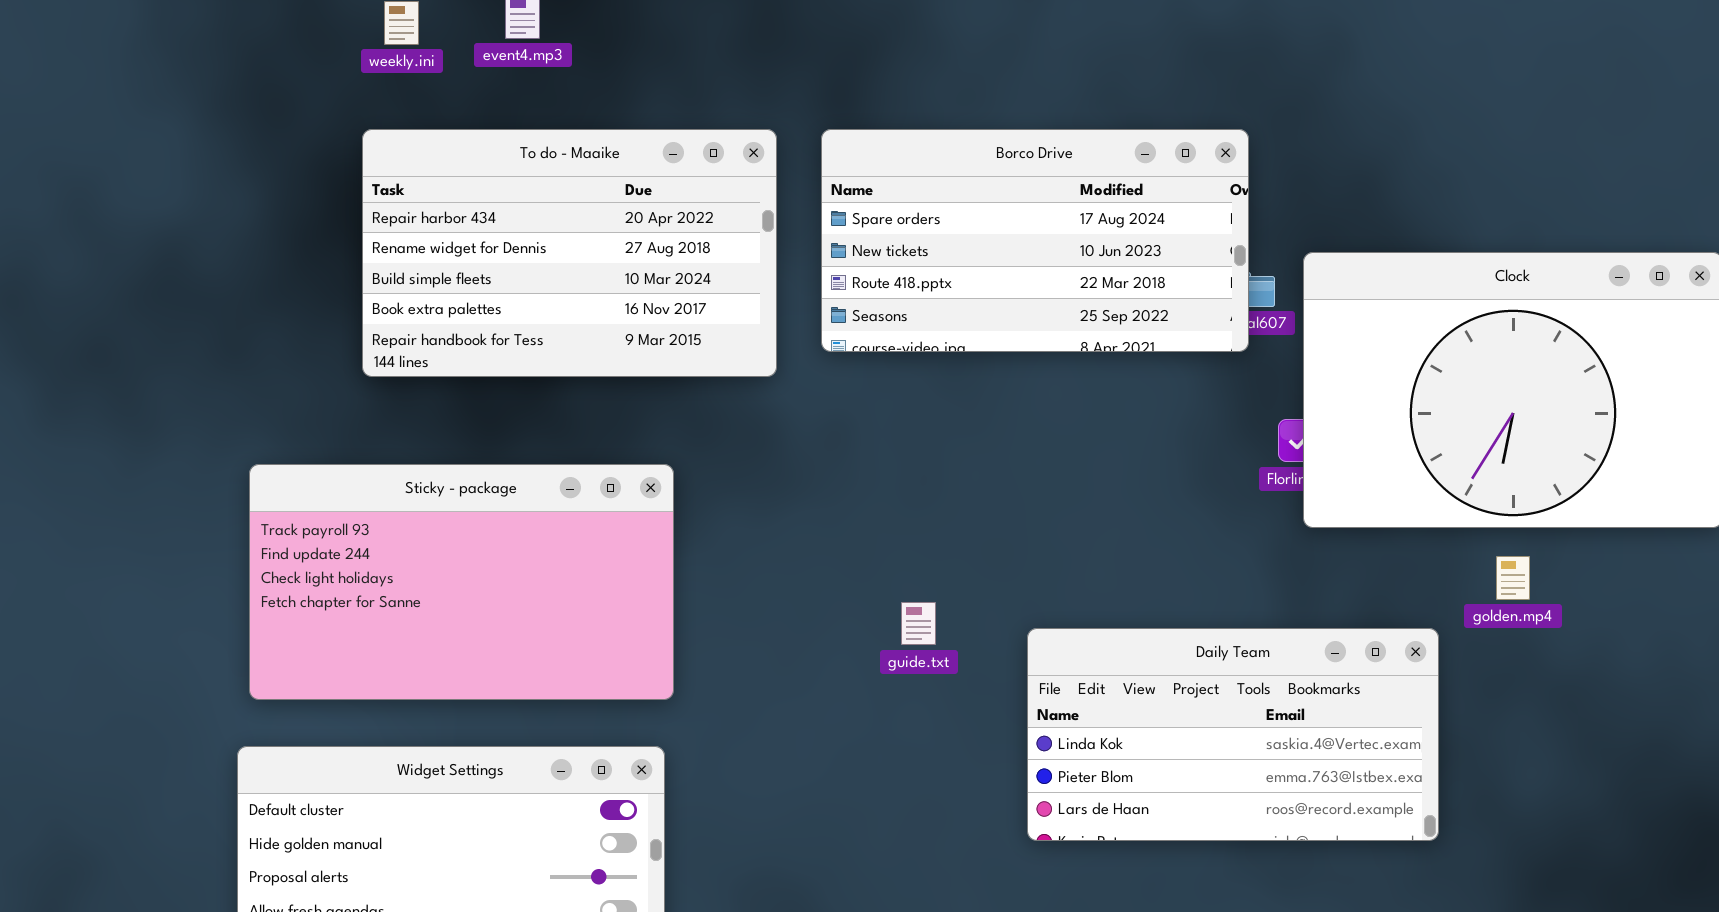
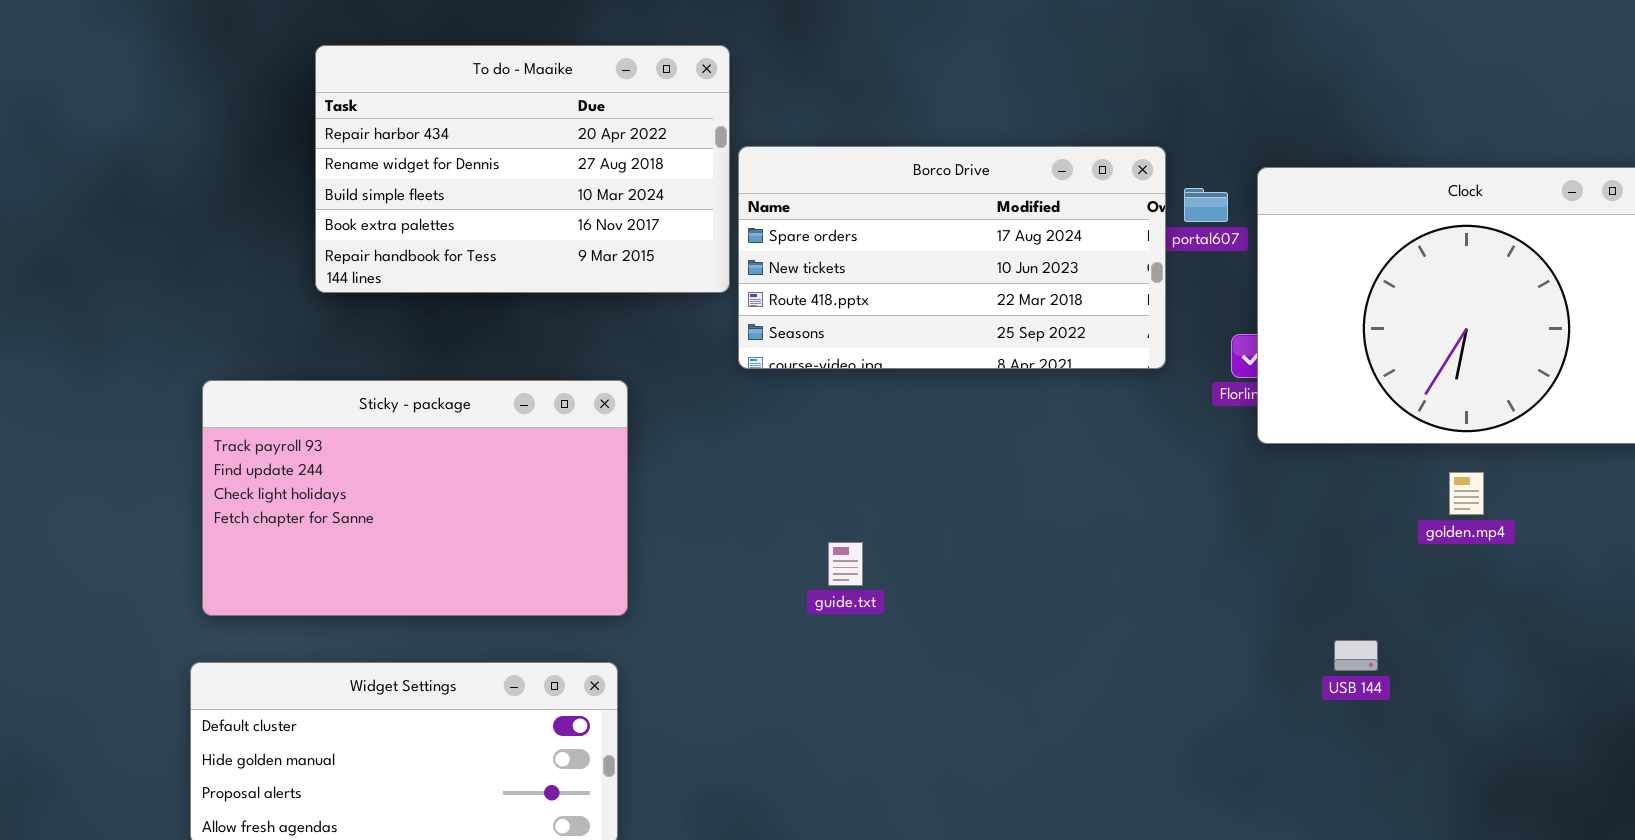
Borco Drive: [821,129,1249,352] -> [738,146,1166,369], moved
guide.txt: [901,602,936,645] -> [828,542,863,586], moved
Daily Team: [1027,628,1439,841] -> none, closed

